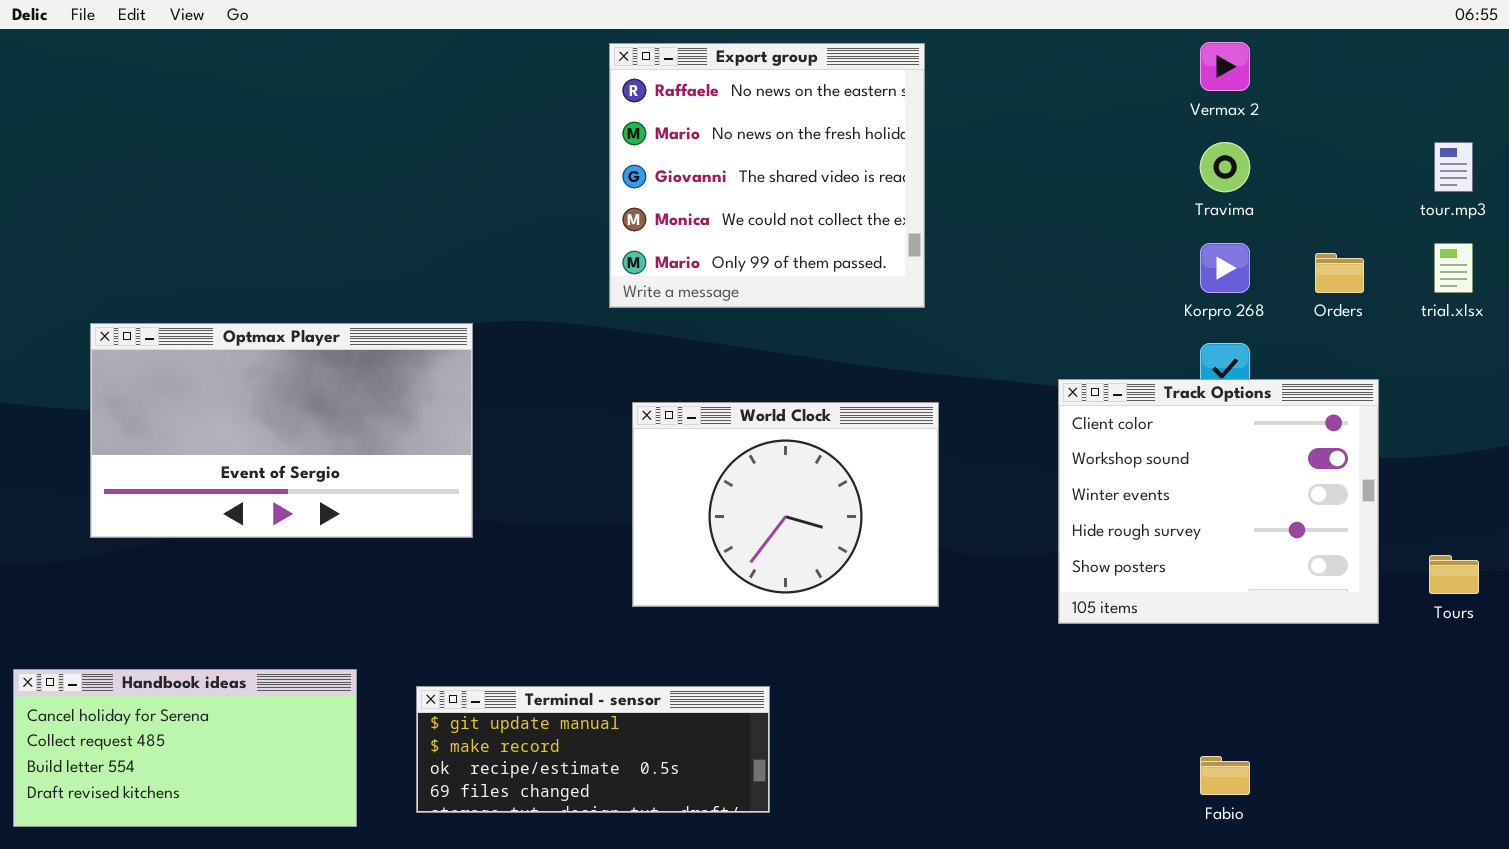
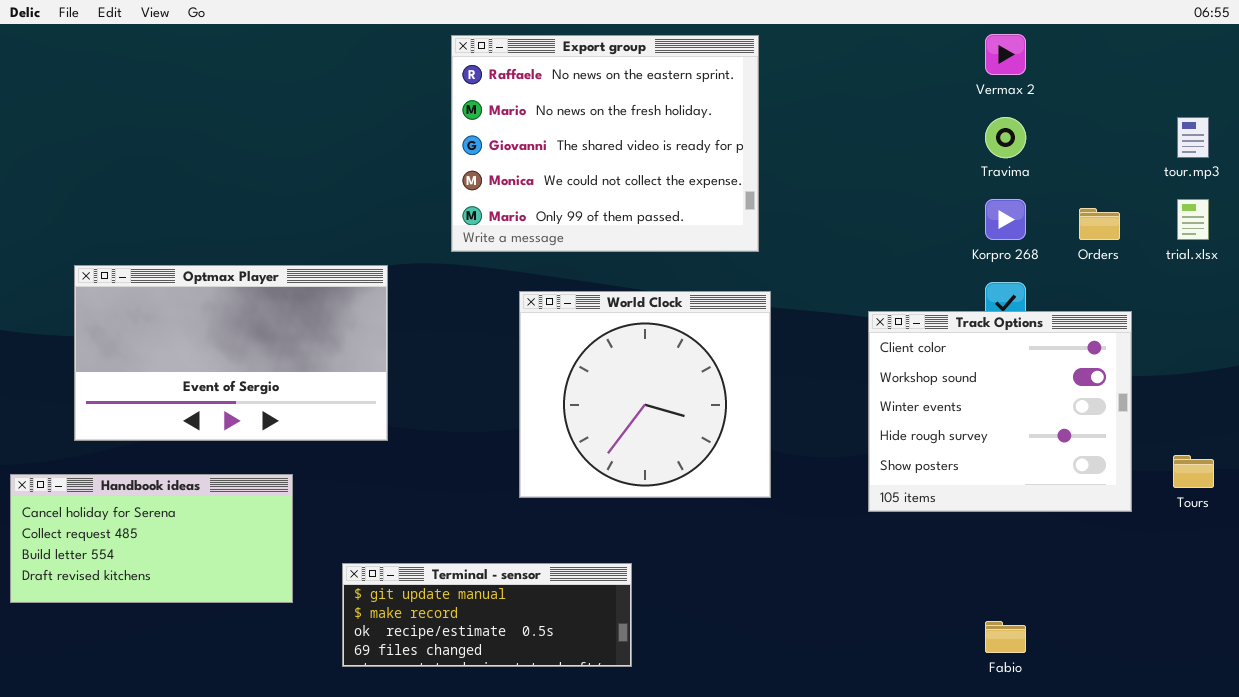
Export group: [609,43,925,308] -> [451,35,759,252], resized
World Clock: [632,402,939,607] -> [519,291,771,498], resized
Handbook ideas: [13,669,357,827] -> [10,474,293,603], moved

